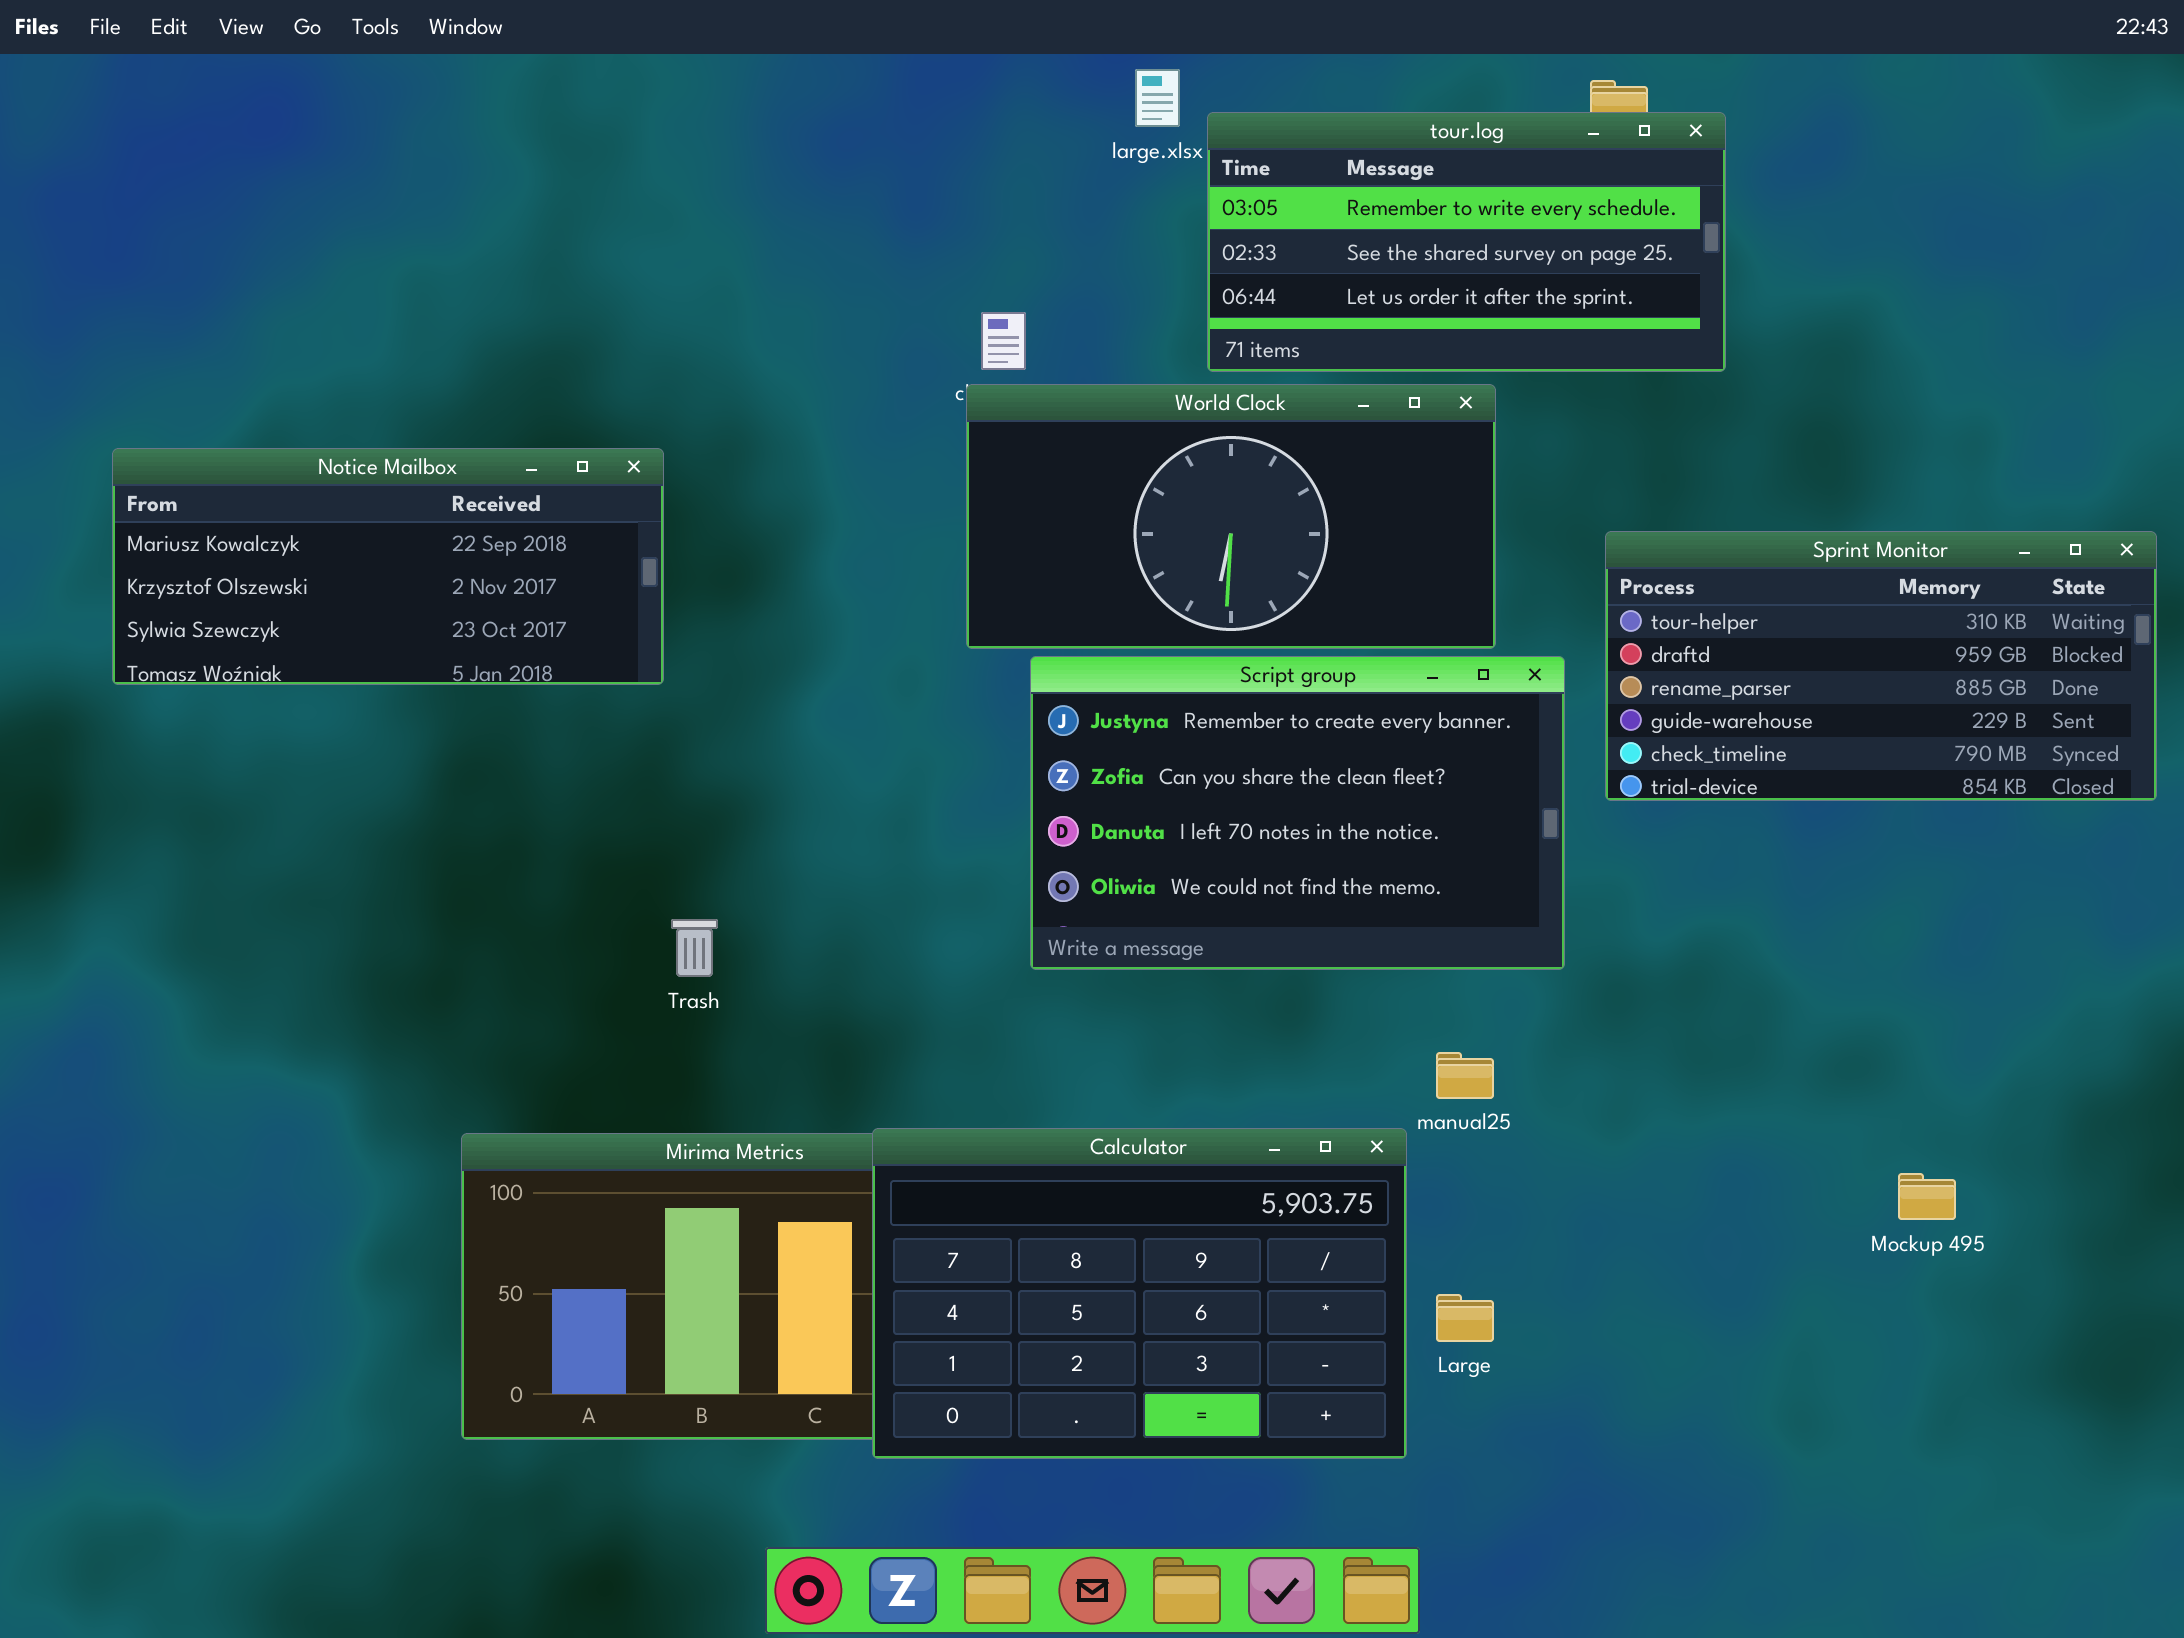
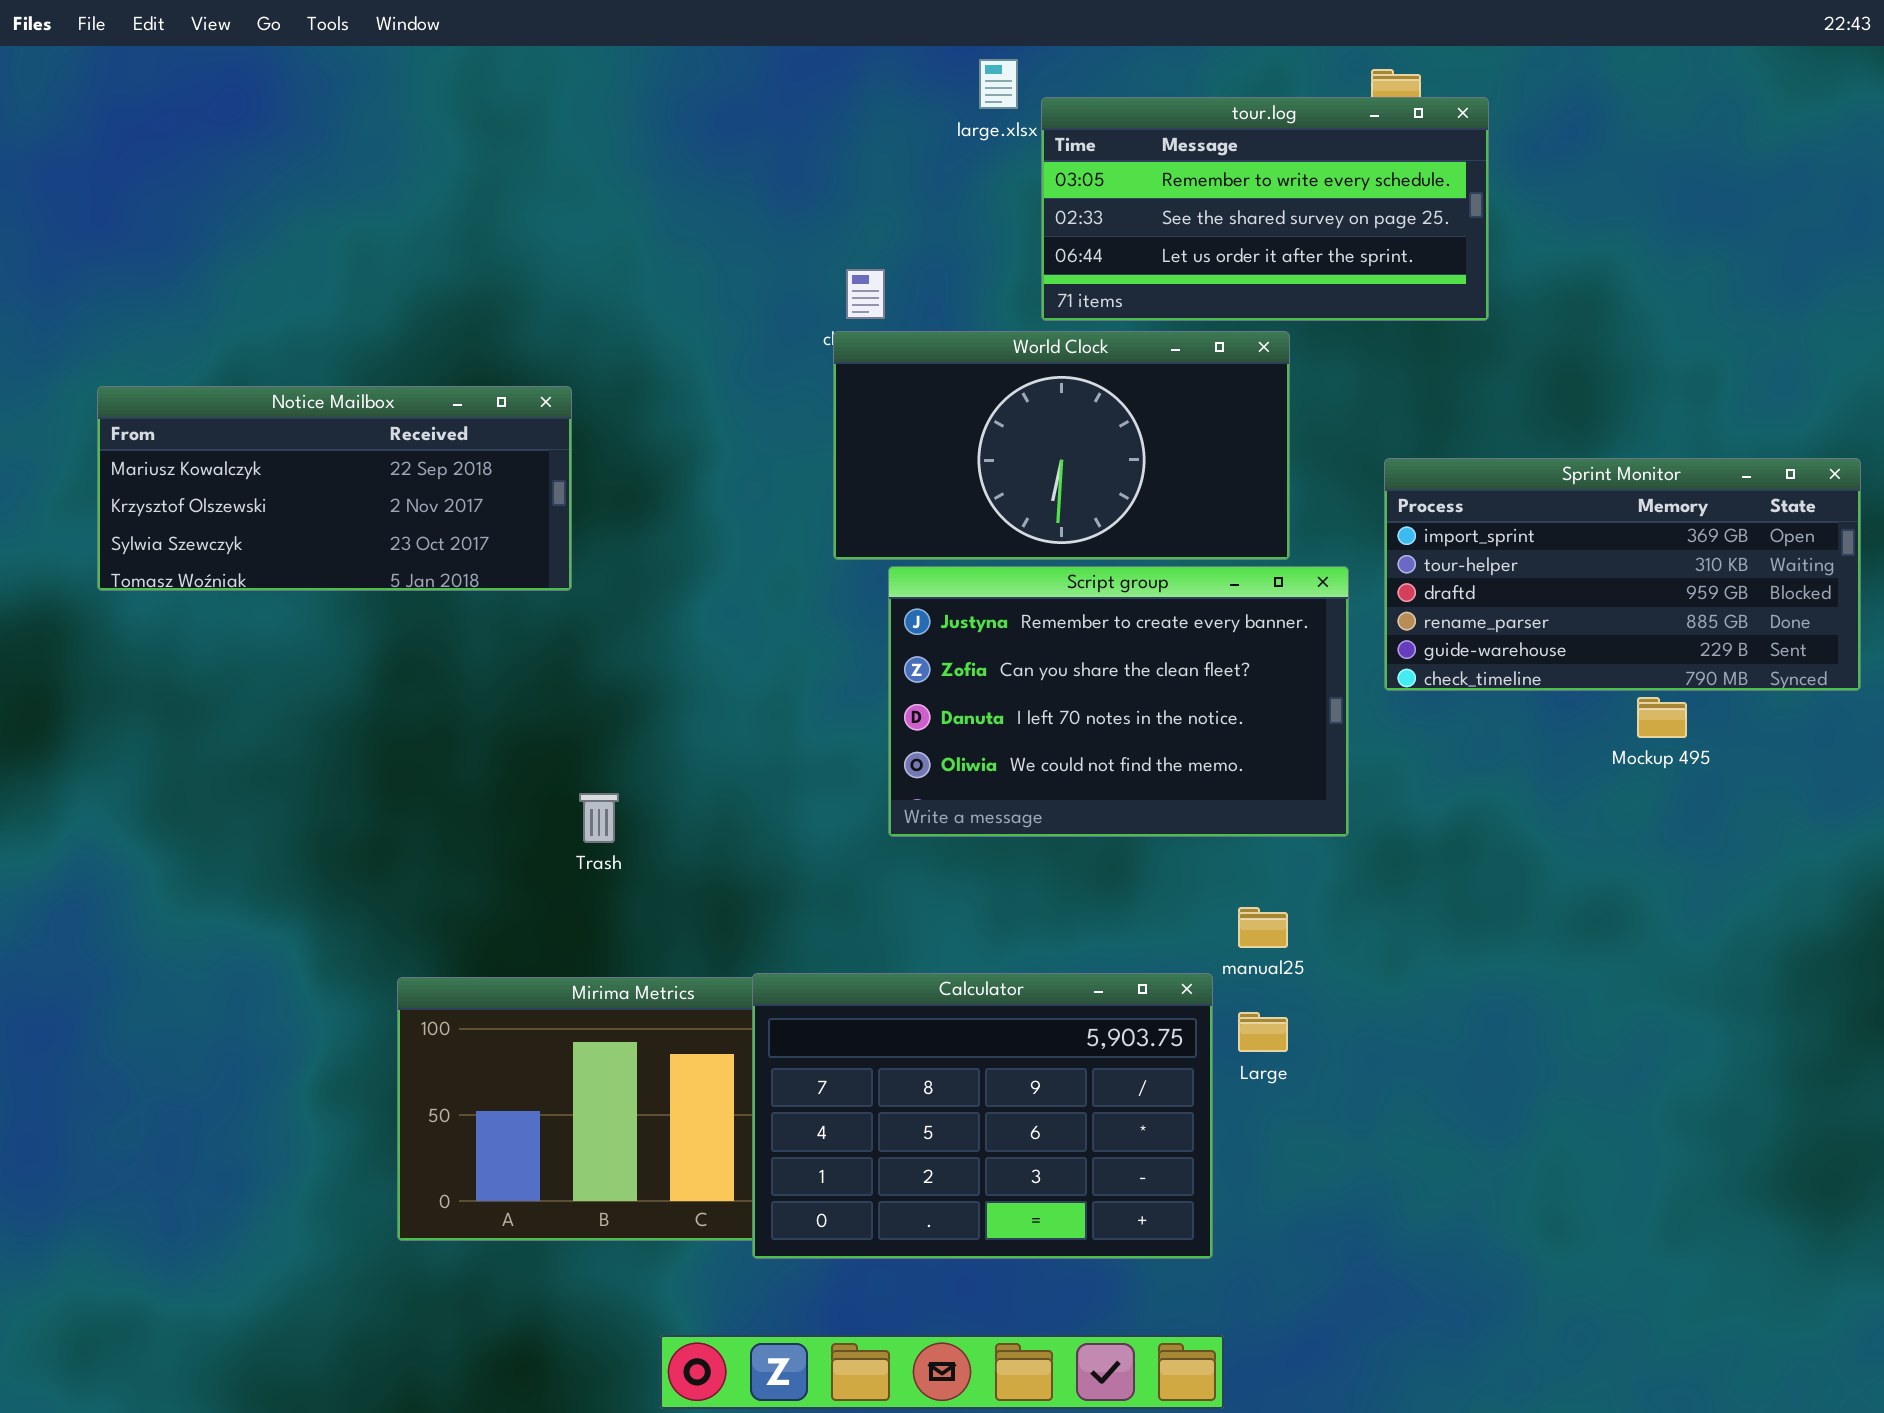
Sprint Monitor: [1605,531,2157,801] -> [1384,458,1861,691], scrolled up 1 row
Mockup 495: [1898,1173,1956,1220] -> [1637,697,1687,738], moved
Large: [1436,1294,1494,1342] -> [1238,1012,1288,1052], moved

